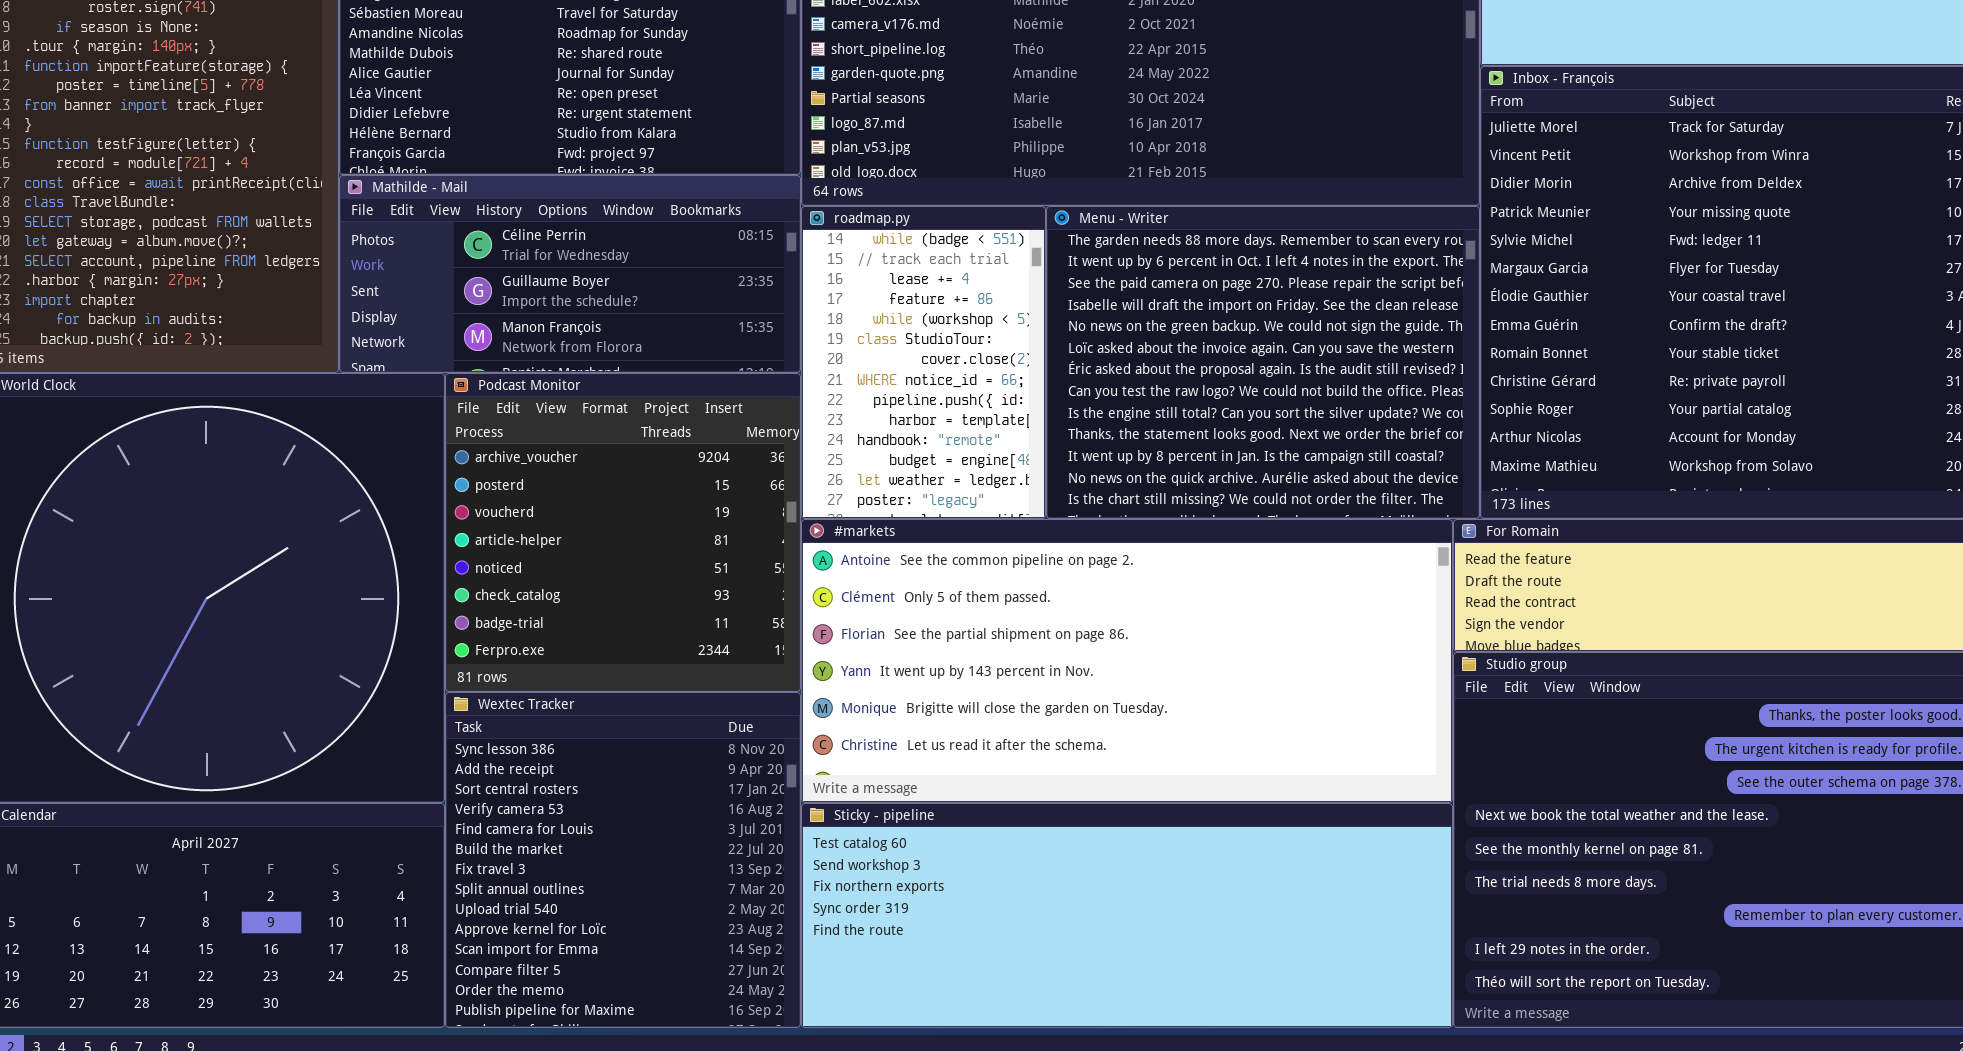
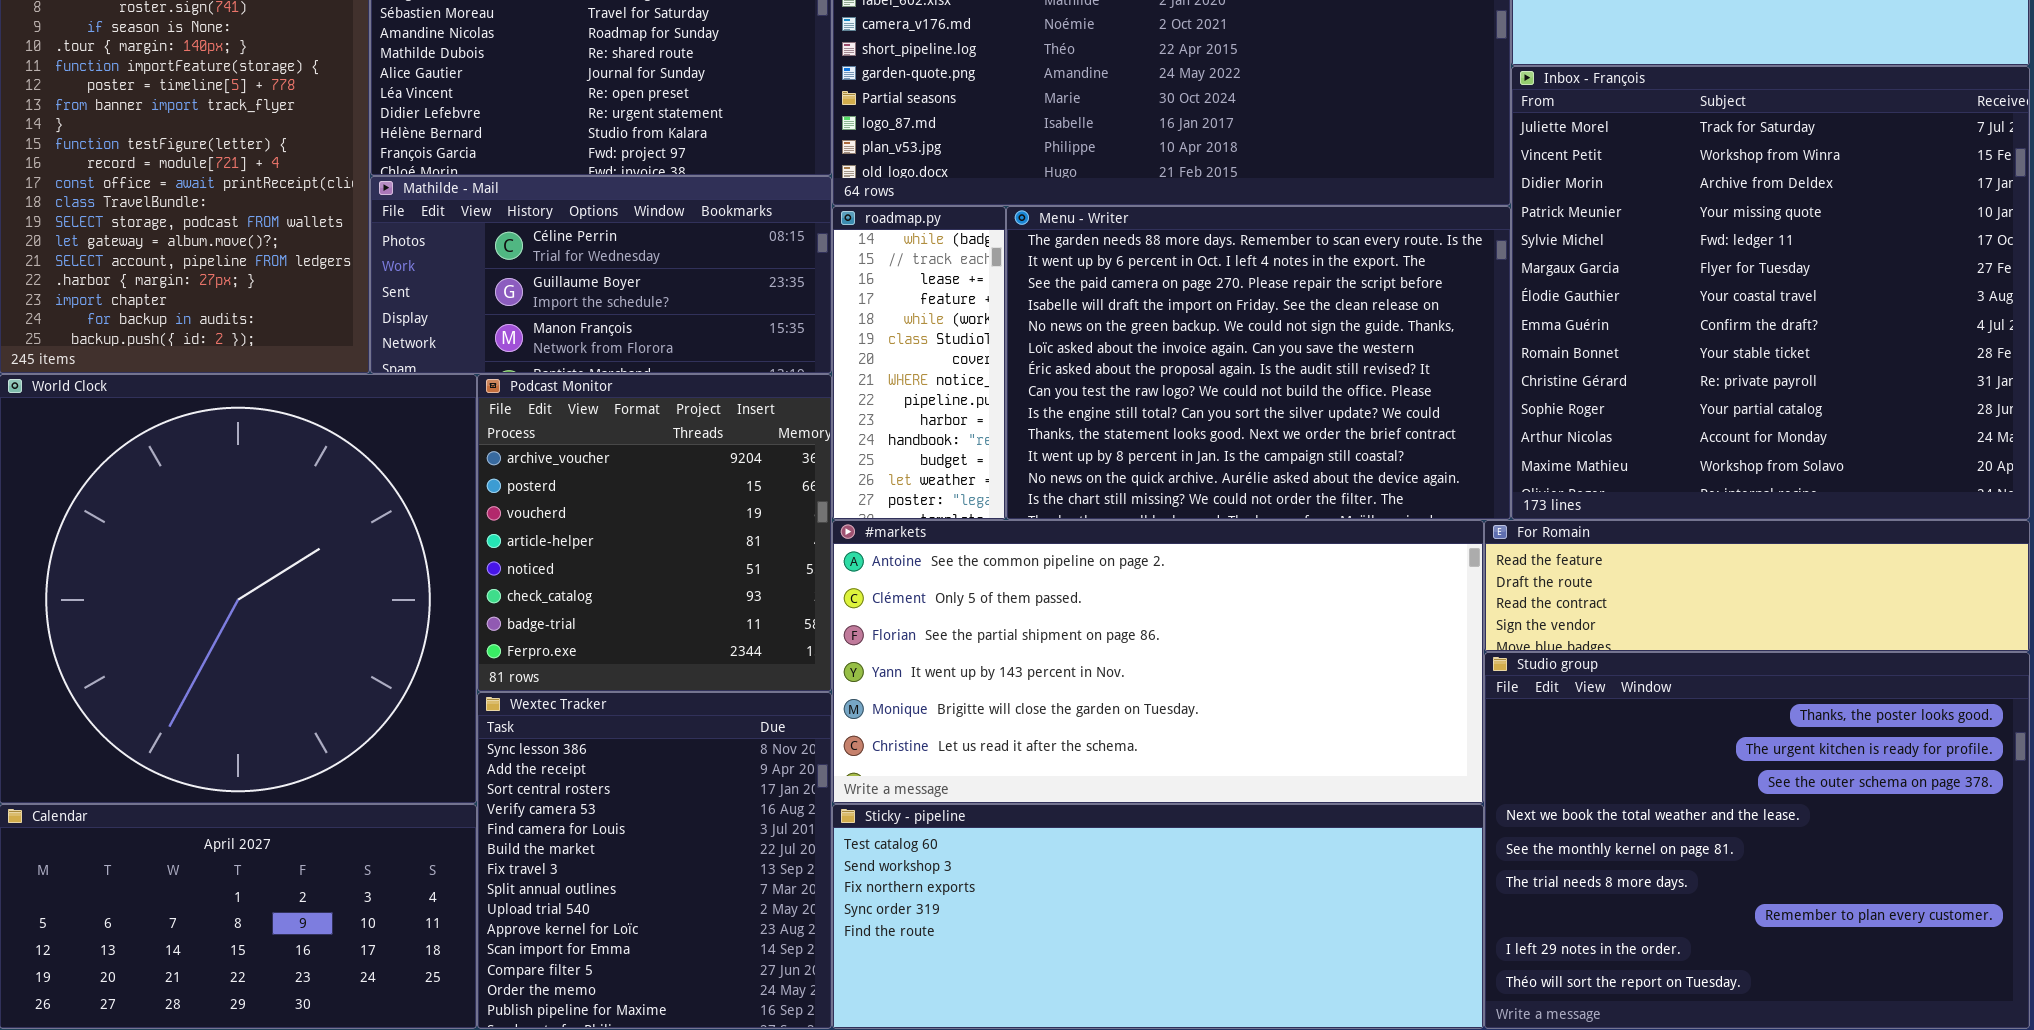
roadmap.py: [801,206,1046,519] -> [832,206,1006,520], resized
Menu - Writer: [1046,206,1480,519] -> [1006,206,1511,520], resized

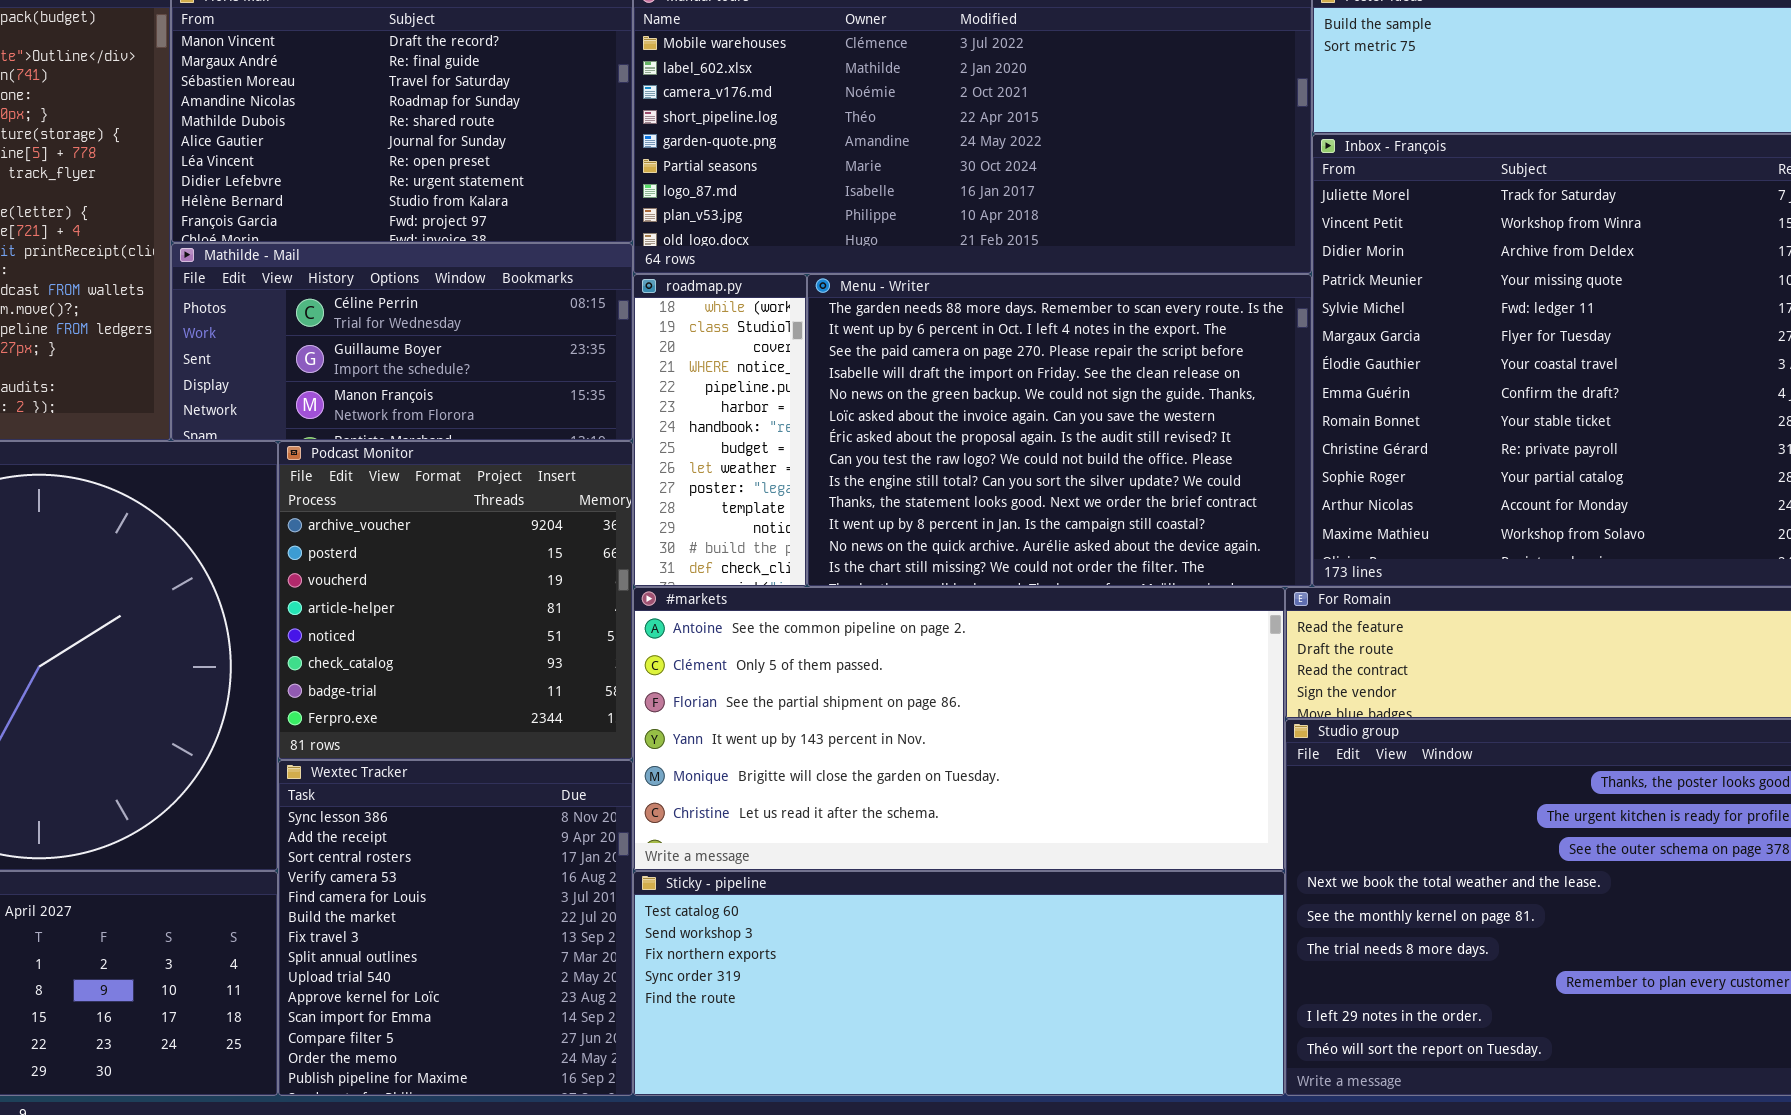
roadmap.py: [832,206,1006,520] -> [633,274,807,587], scrolled down 4 rows

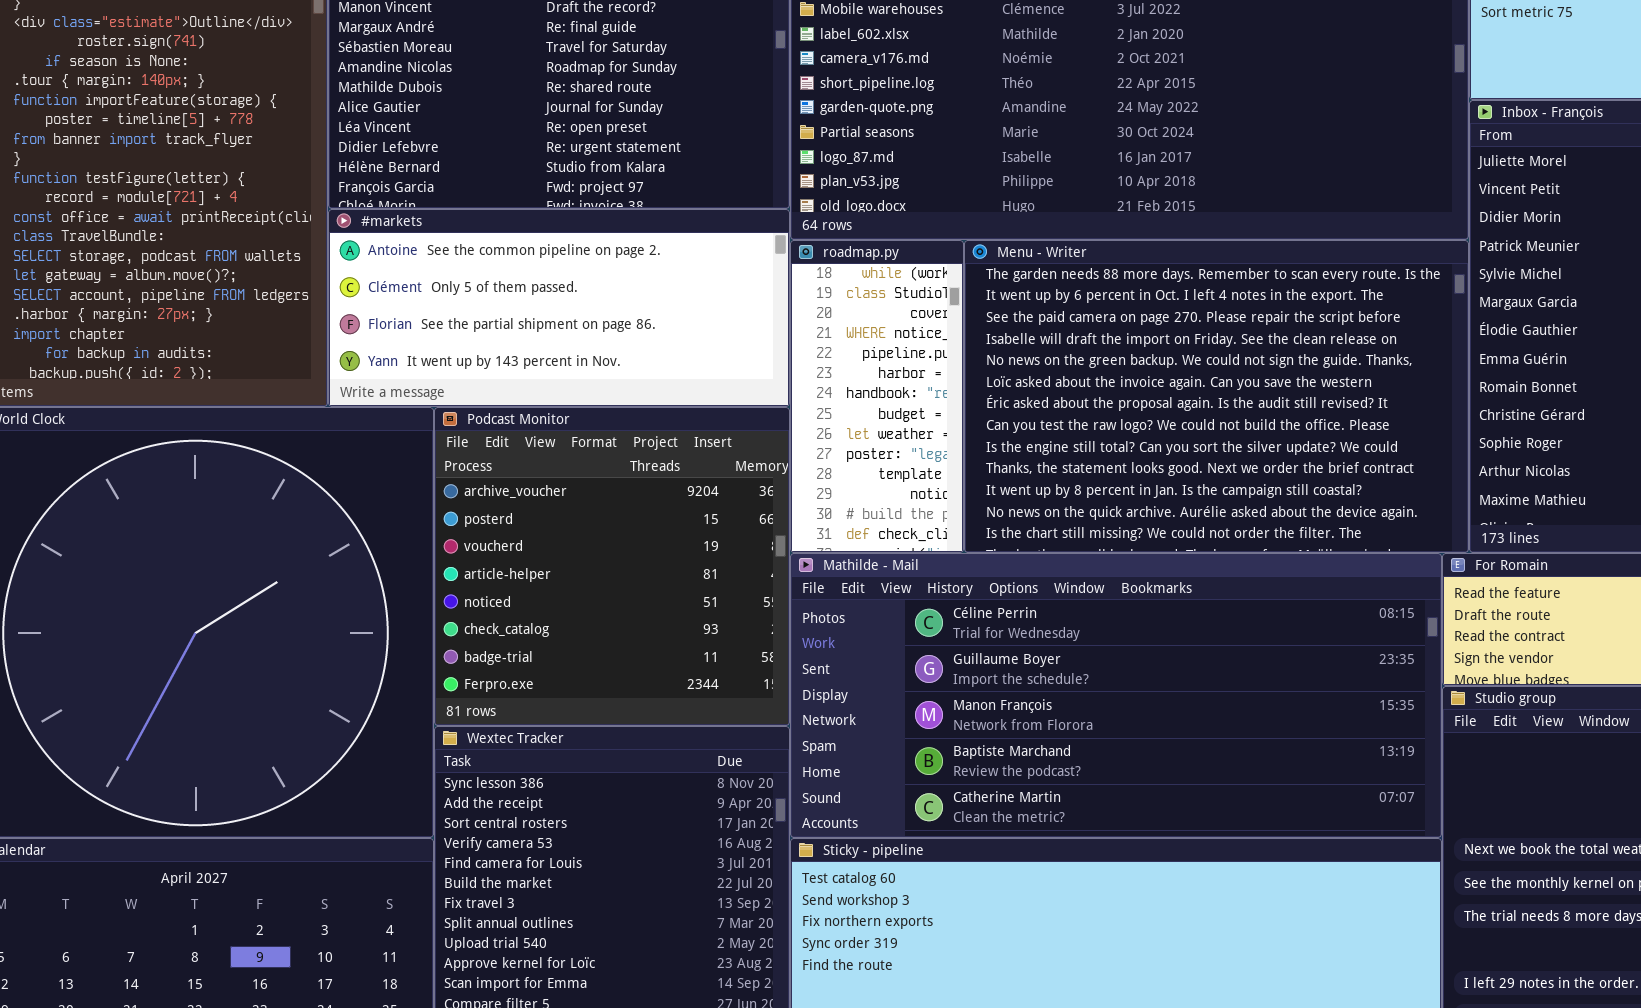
Mathilde - Mail: [171,243,633,441] -> [790,553,1442,838], moved, resized
#markets: [633,587,1285,871] -> [328,209,790,407], moved, resized

